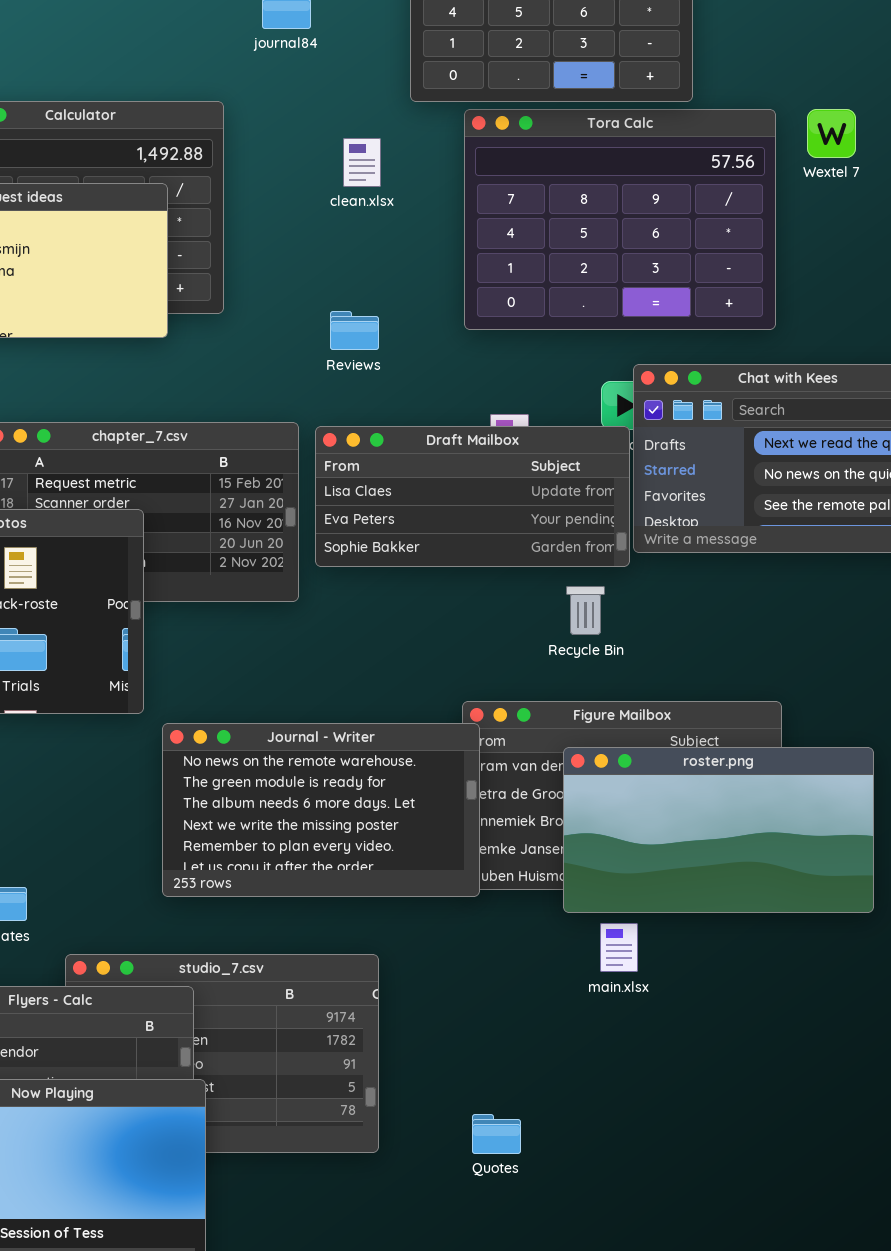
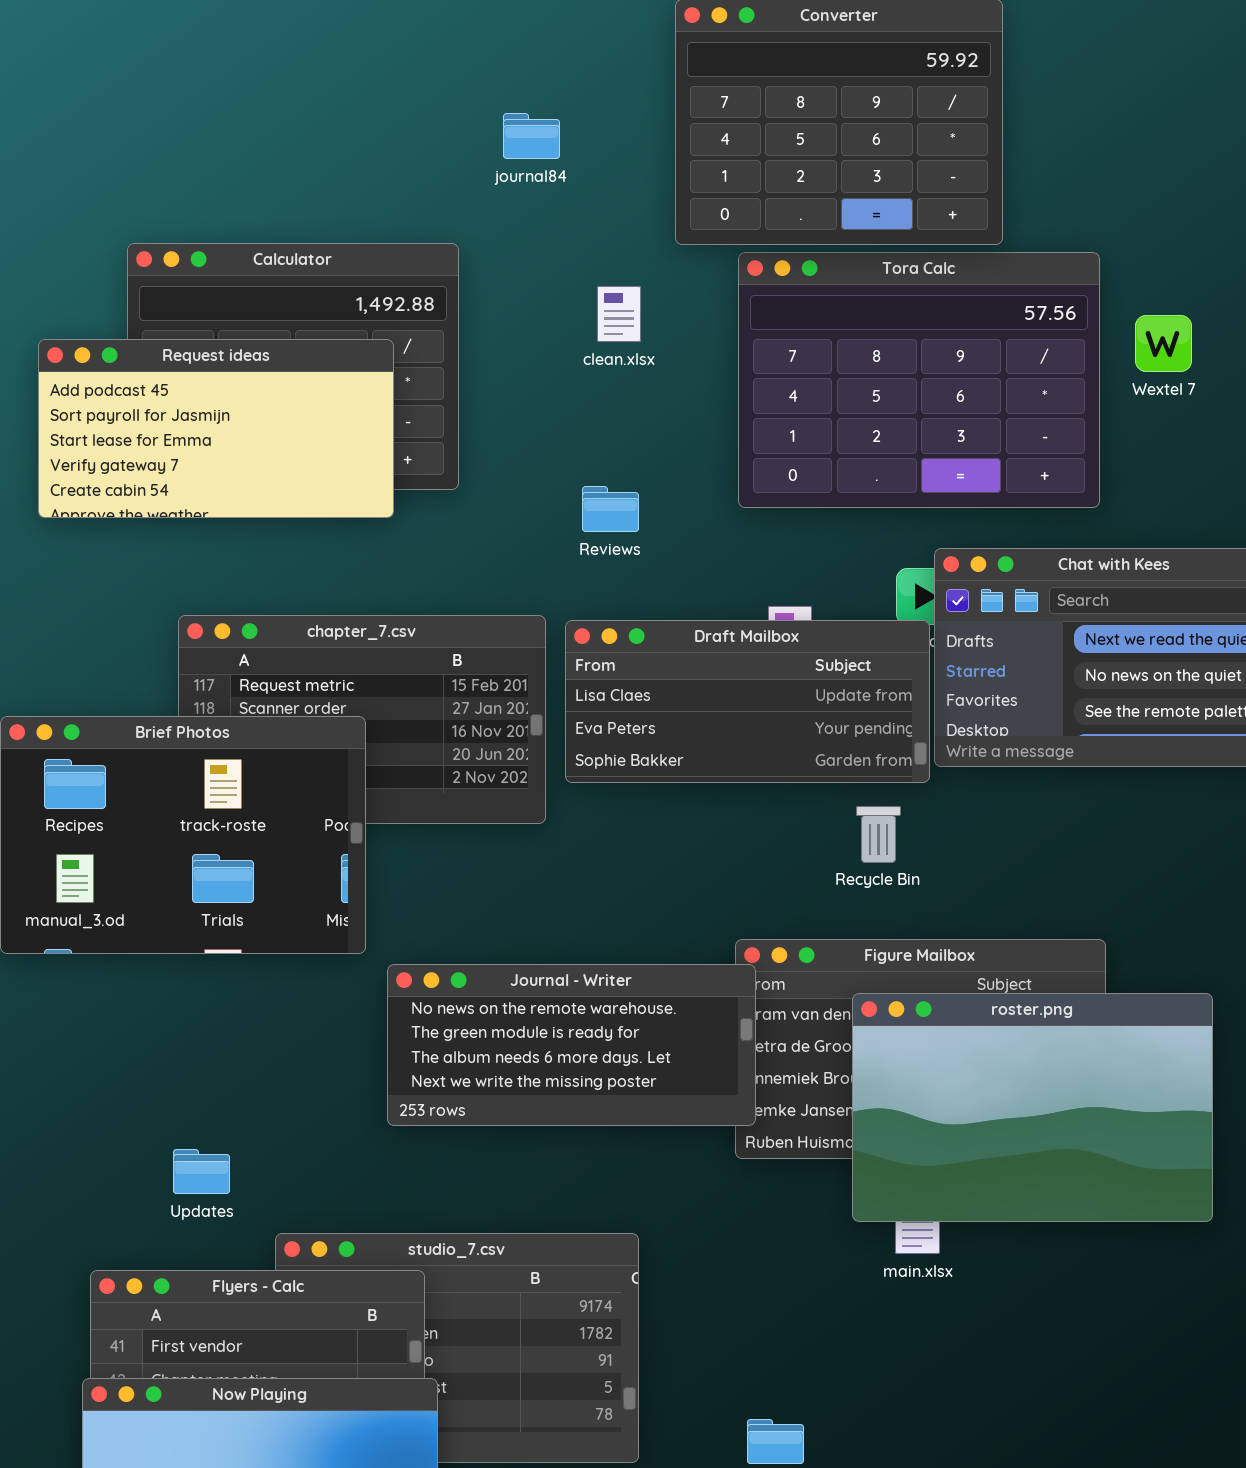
Wextel 7: [807,109,856,158] -> [1135,315,1192,372], moved
Journal - Writer: [162,723,480,897] -> [387,964,756,1126], resized
roster.png: [563,747,874,913] -> [852,993,1213,1222], resized

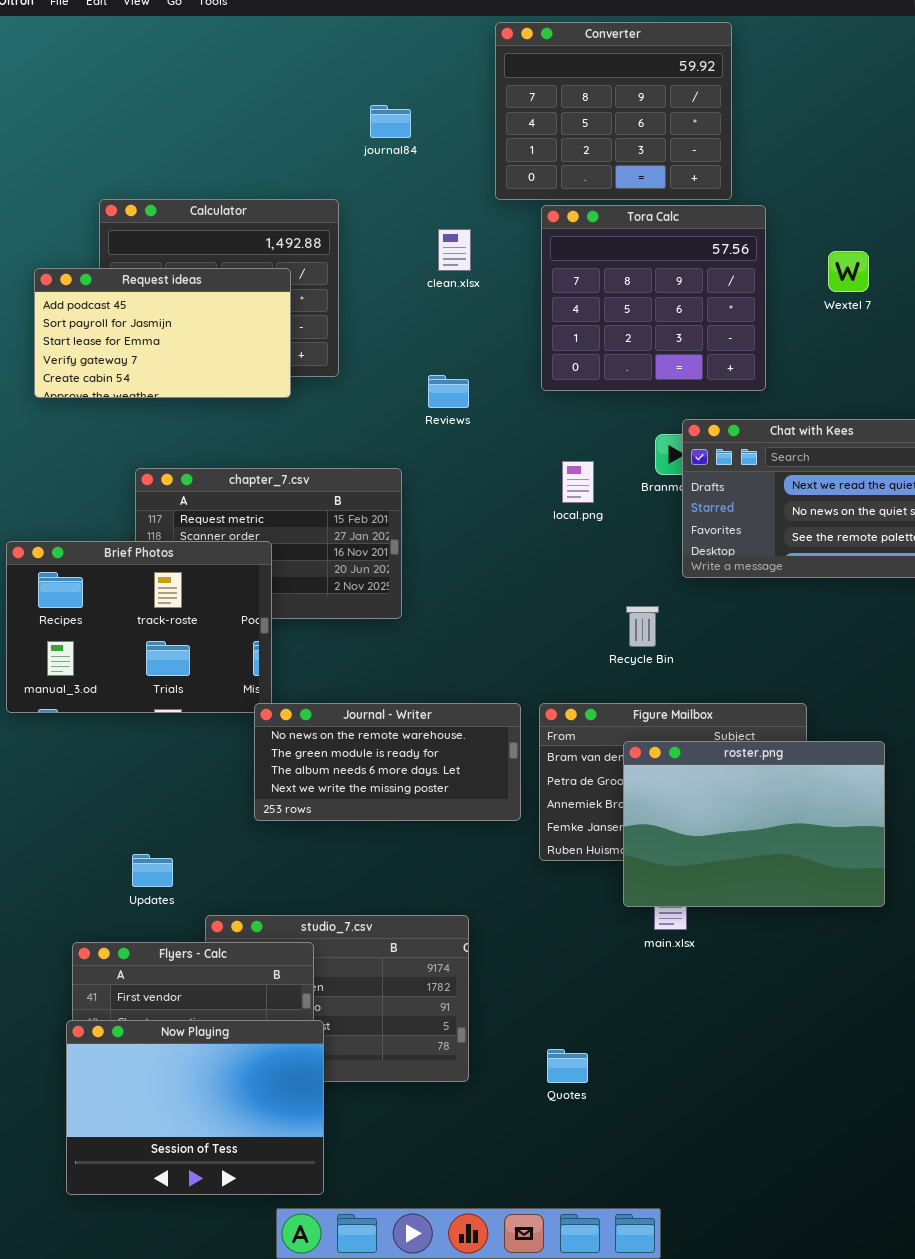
Tora Calc: [738,252,1100,508] -> [541,205,766,391], resized
Draft Mailbox: [565,620,930,783] -> none, closed
Journal - Writer: [387,964,756,1126] -> [254,703,521,821], moved

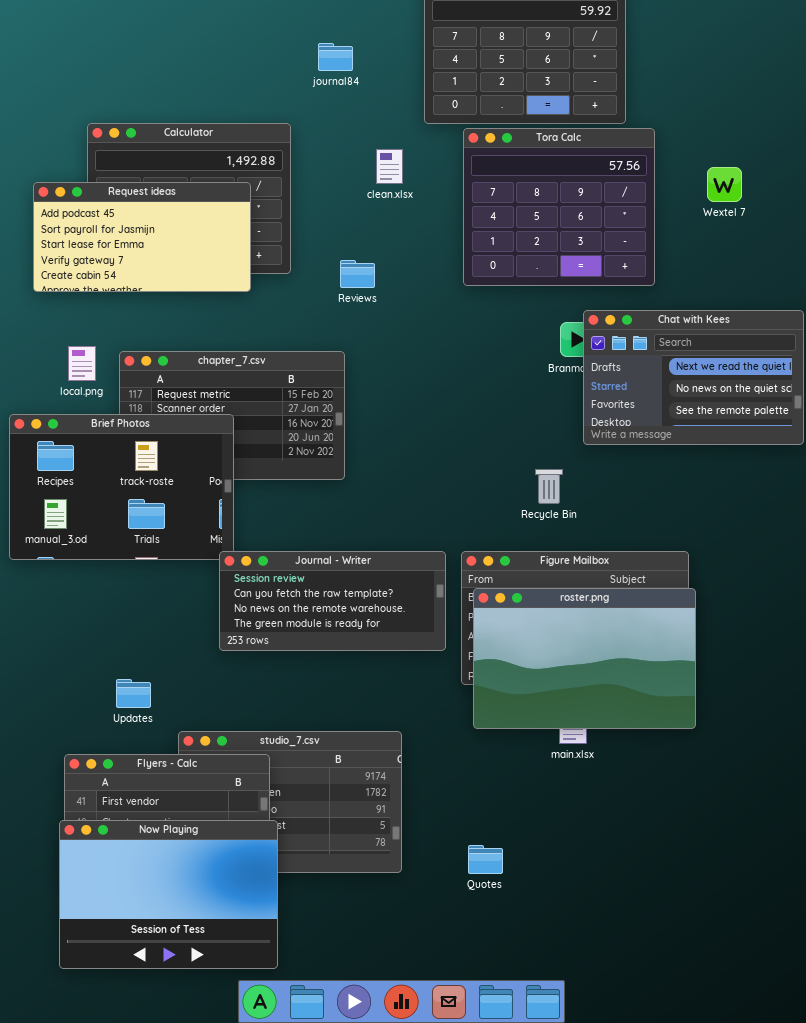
Reviews: [428,375,469,408] -> [340,260,375,288], moved
local.png: [562,461,594,503] -> [68,346,96,381], moved
Journal - Writer: [254,703,521,821] -> [219,551,446,651], scrolled up 2 rows
roster.png: [623,741,885,907] -> [473,588,696,729], moved

